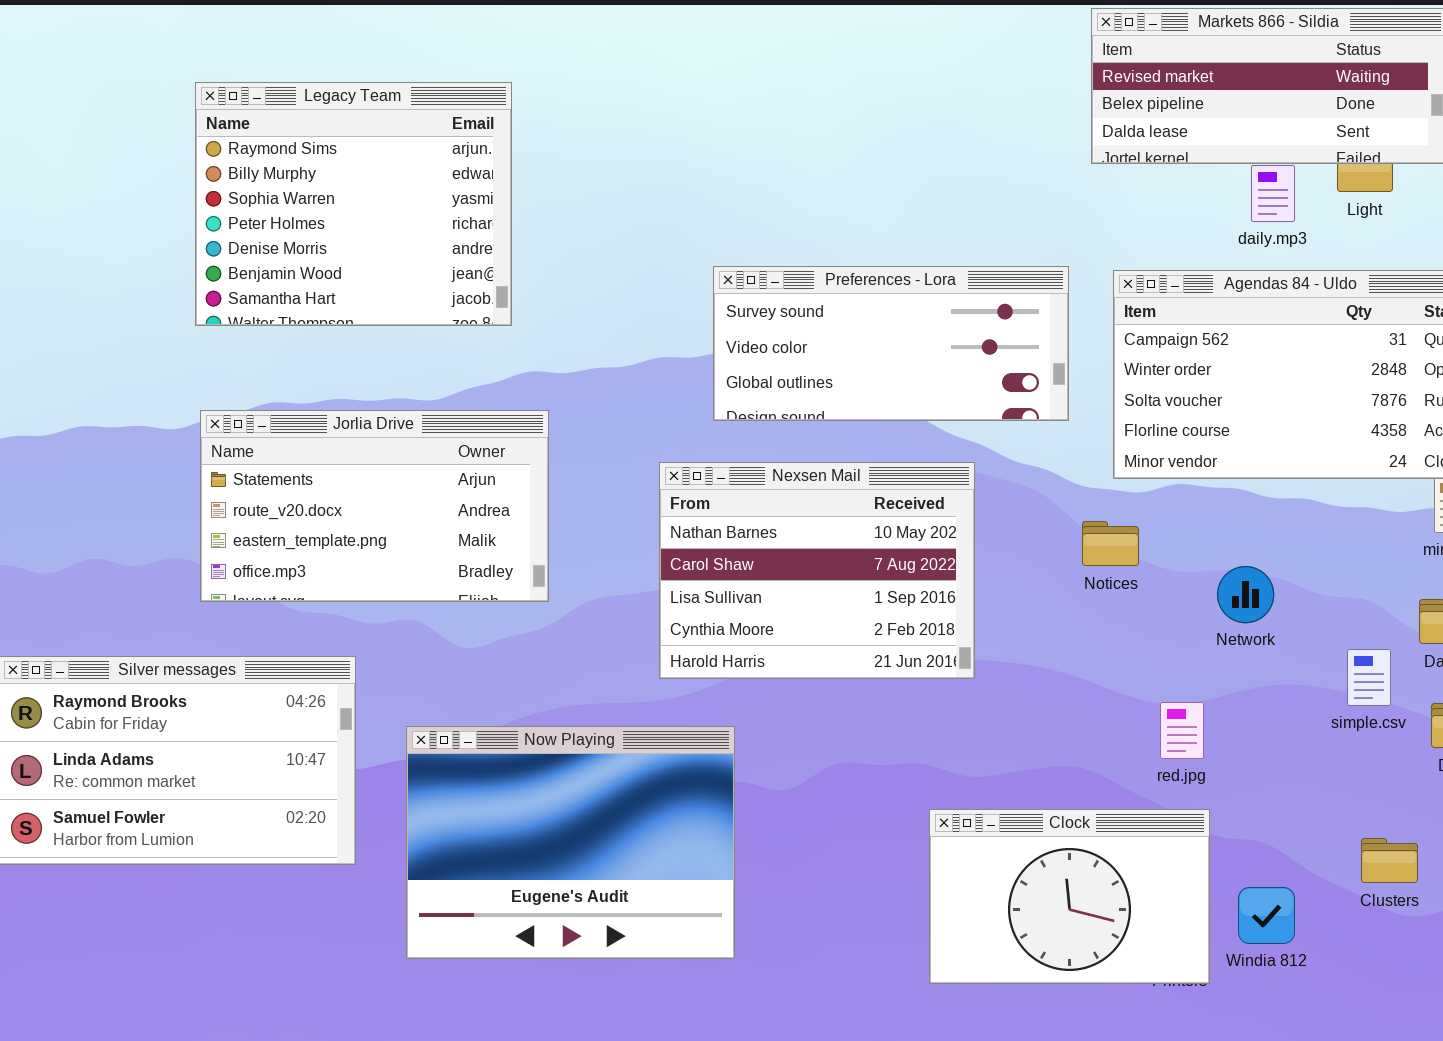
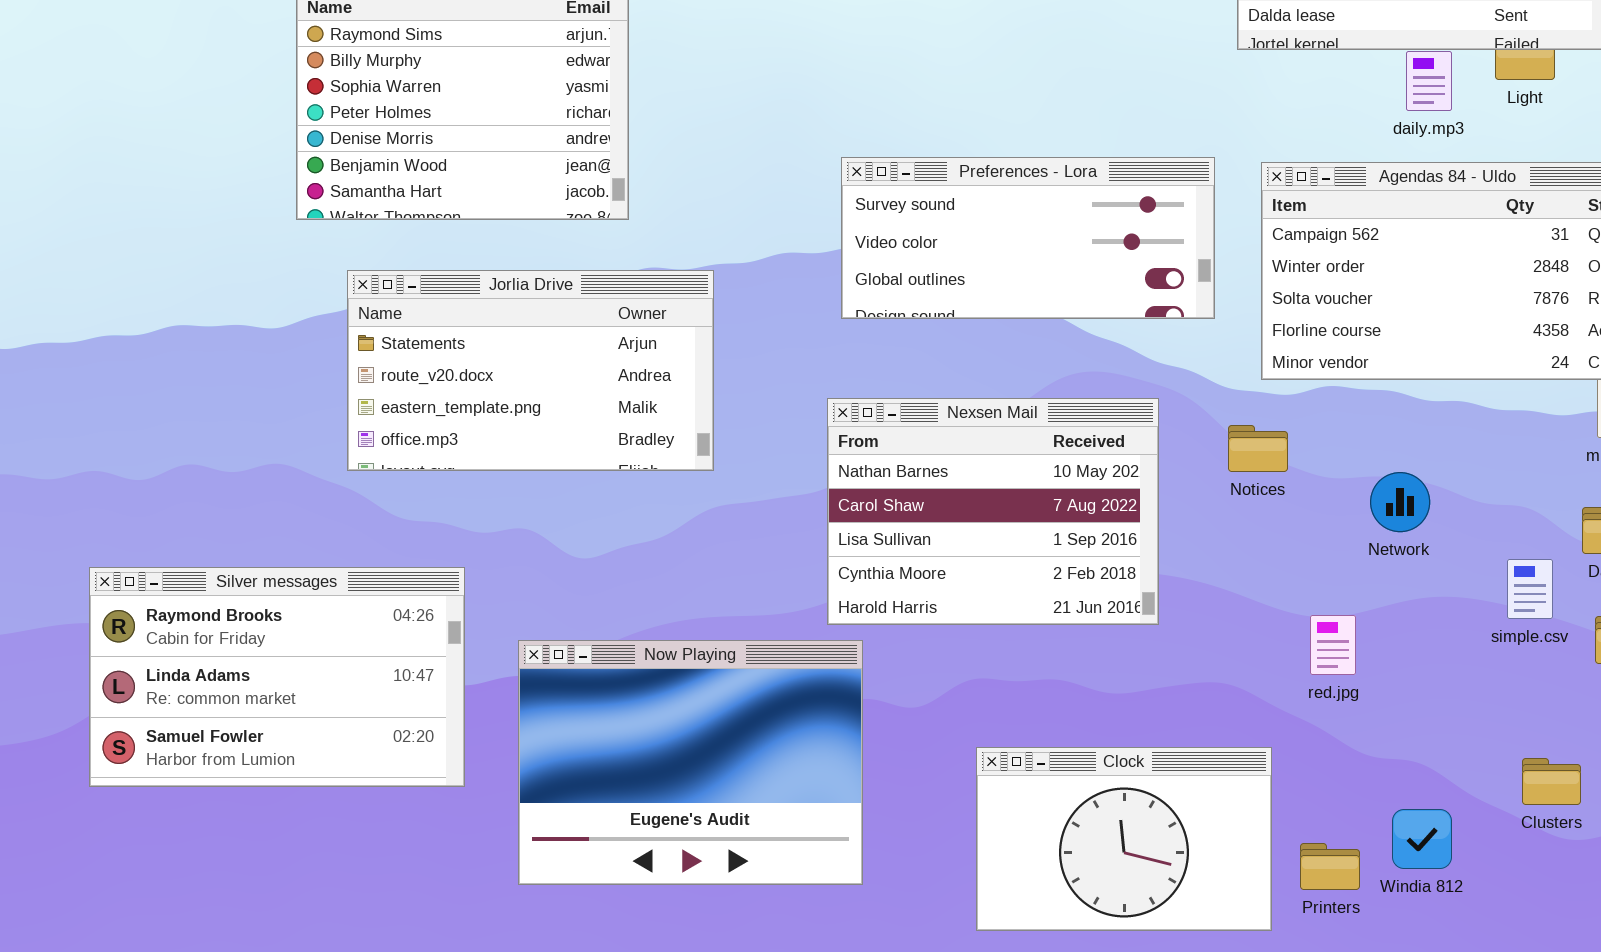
Jorlia Drive: [200,410,549,602] -> [347,270,714,471], moved
Nexsen Mail: [659,462,975,679] -> [827,398,1159,625], moved
Clock: [929,809,1210,984] -> [976,747,1272,931], moved

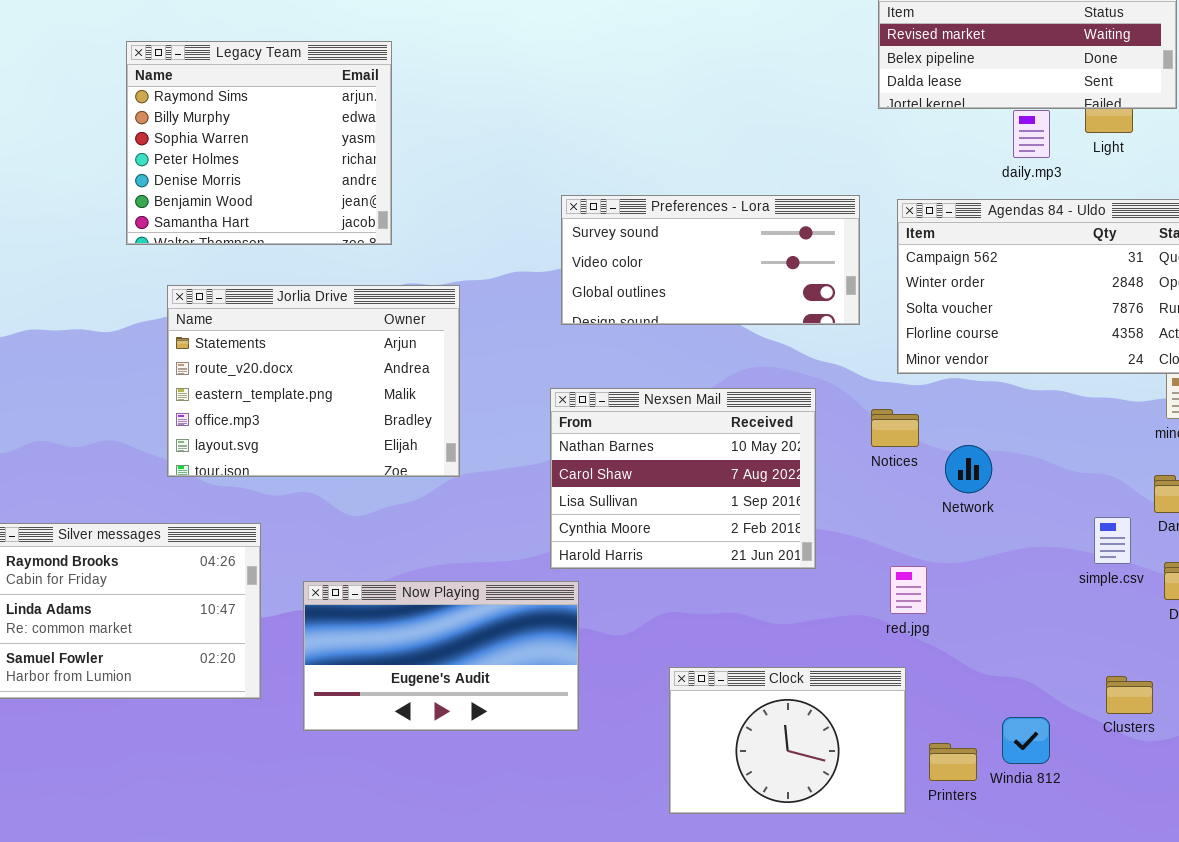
Jorlia Drive: [347,270,714,471] -> [167,285,460,477], resized
Network: [1370,472,1430,532] -> [945,445,992,493], moved
red.jpg: [1310,615,1356,675] -> [890,566,927,614], moved
Now Playing: [518,640,863,885] -> [303,581,579,731], resized

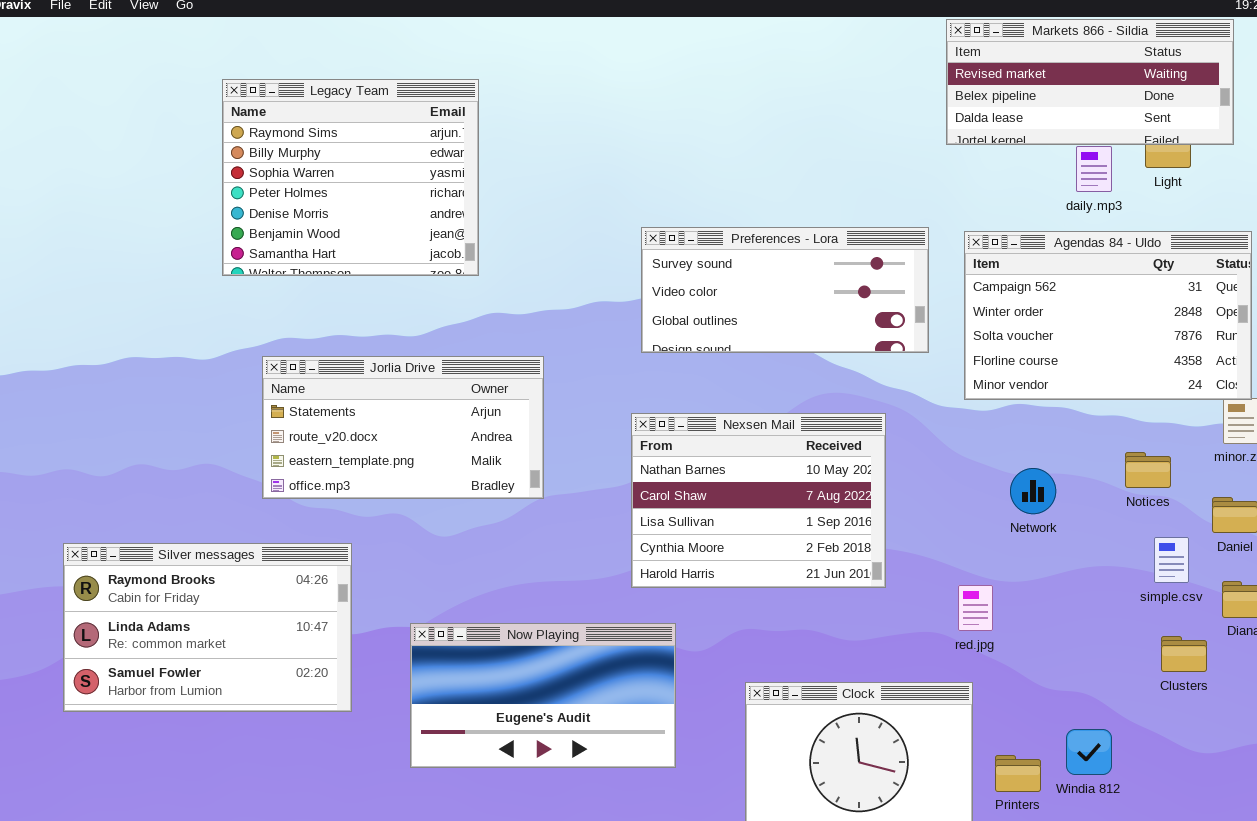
Jorlia Drive: [167,285,460,477] -> [262,356,544,499], resized
Notices: [871,409,919,447] -> [1125,452,1171,488], moved
Now Playing: [303,581,579,731] -> [410,623,676,768], moved
Clusters: [1106,676,1153,714] -> [1161,636,1207,672], moved

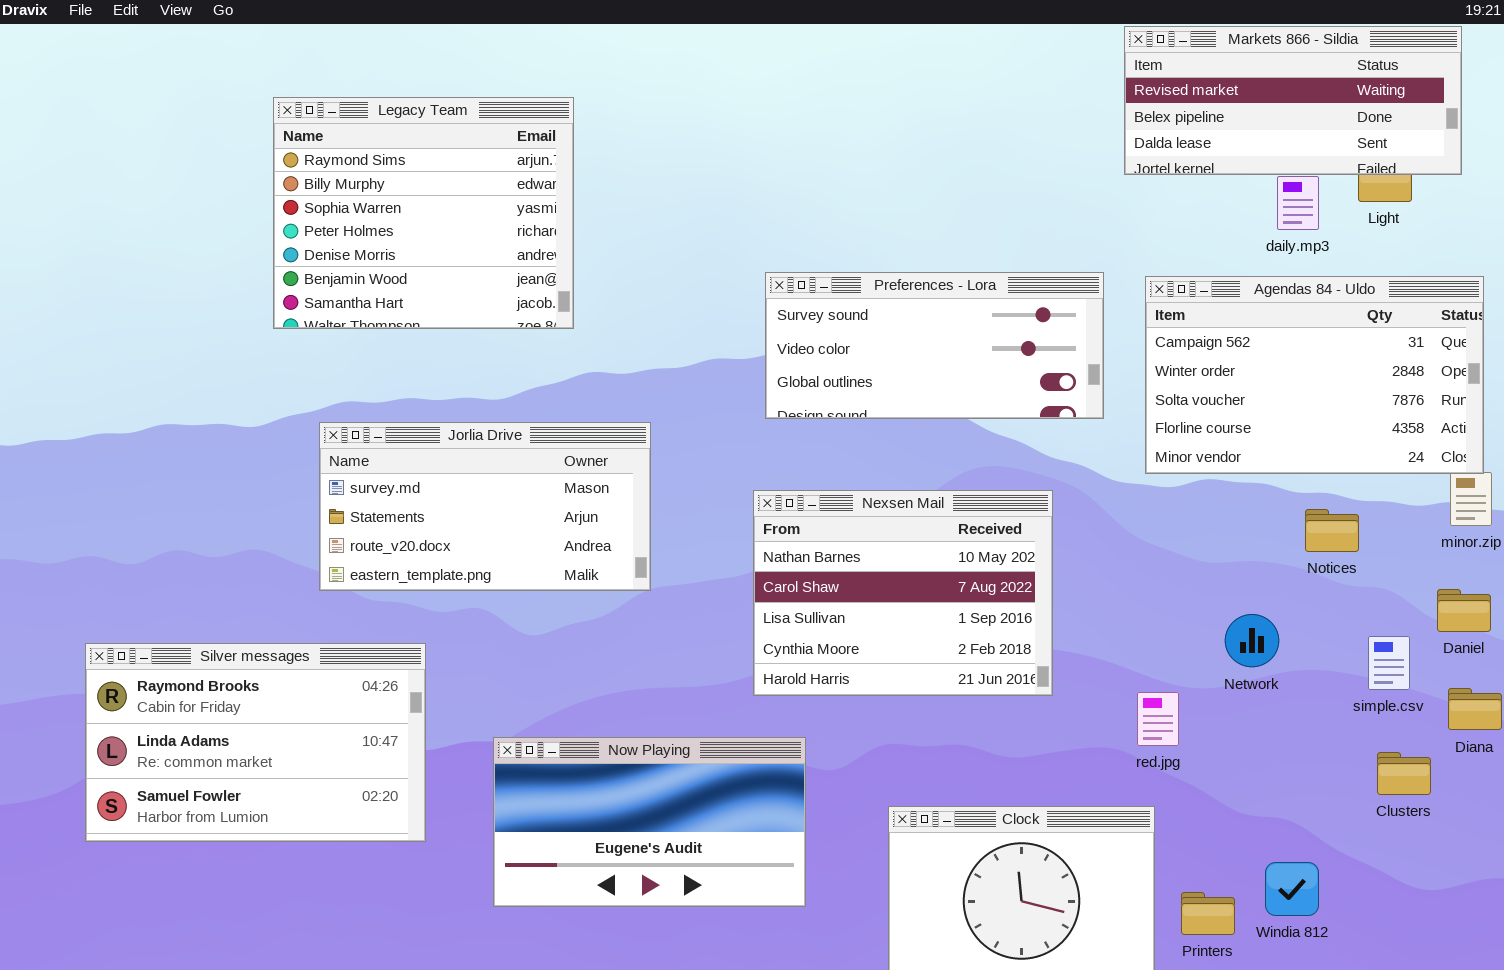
Jorlia Drive: [262,356,544,499] -> [319,422,651,591], scrolled up 1 row
Notices: [1125,452,1171,488] -> [1305,509,1359,552], moved
Network: [1010,468,1056,514] -> [1225,614,1279,667], moved

